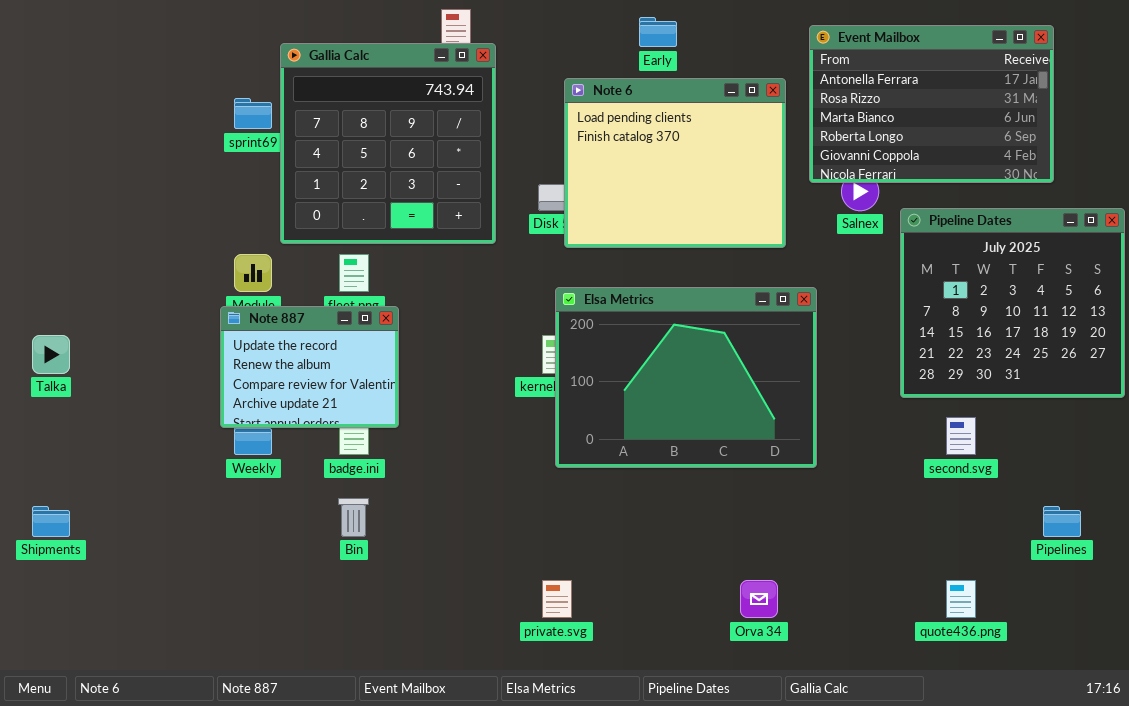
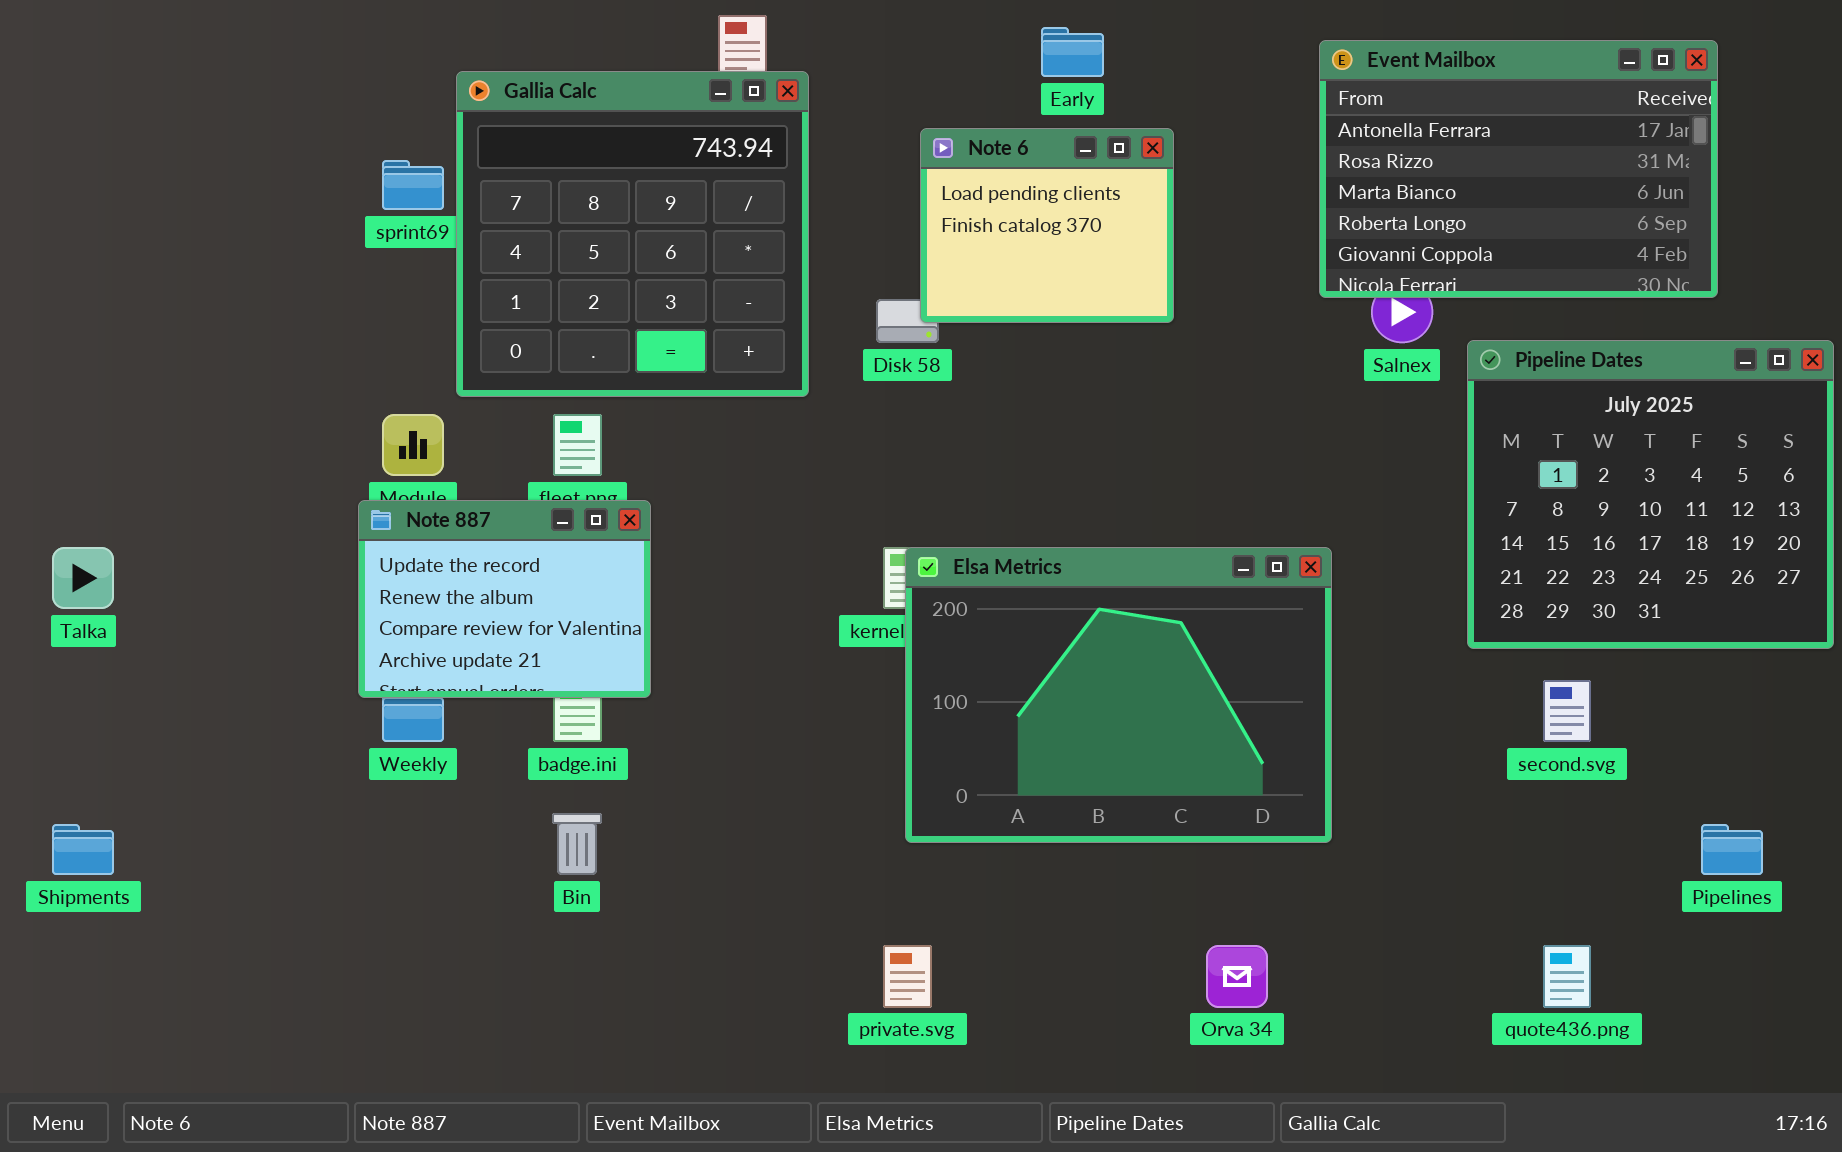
Note 6: [564,78,786,248] -> [920,128,1174,323], resized
Elsa Metrics: [555,287,817,468] -> [905,547,1332,843], moved

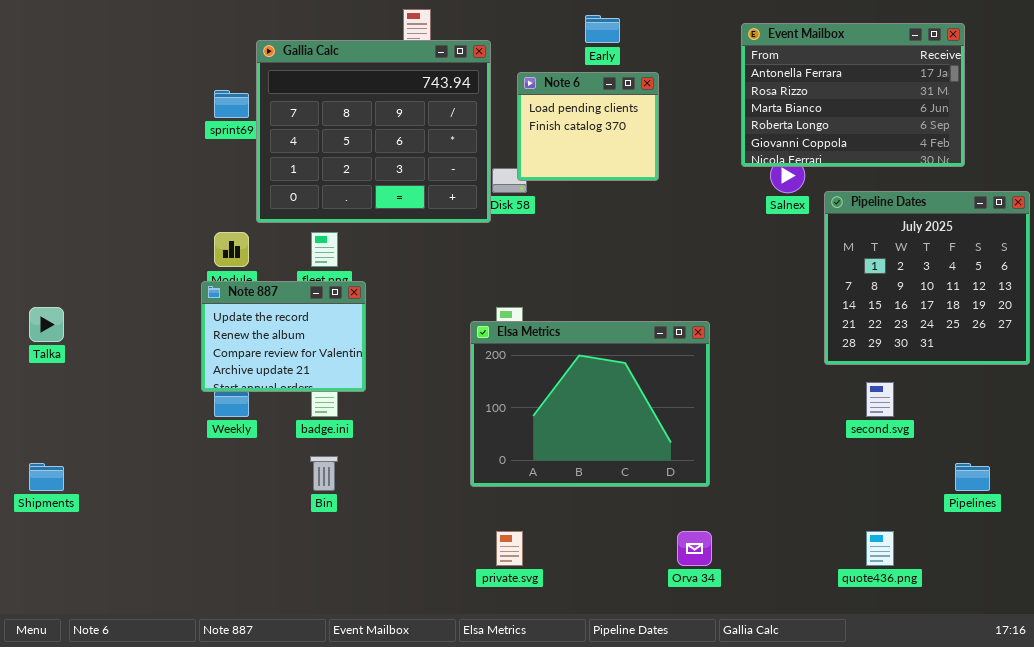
Gallia Calc: [456,71,809,397] -> [256,40,491,223], resized
Elsa Metrics: [905,547,1332,843] -> [470,321,710,487], moved

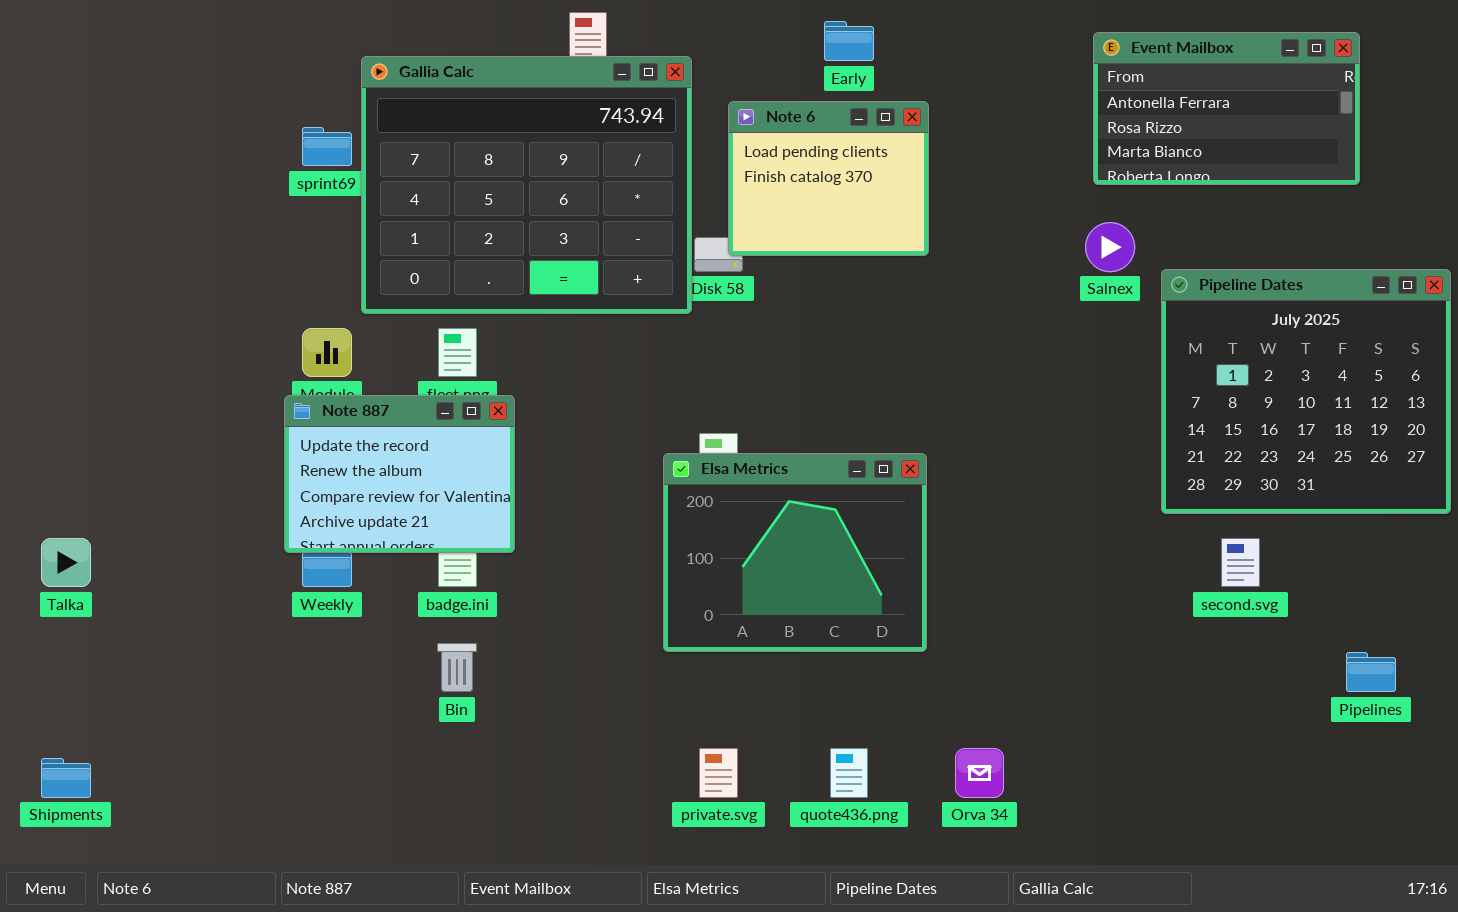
Event Mailbox: [741,23,965,167] -> [1093,32,1360,185], resized
Talka: [29,307,64,342] -> [41,538,91,587], moved
Elsa Metrics: [470,321,710,487] -> [663,453,927,652], resized
Shipments: [29,463,64,491] -> [41,758,91,798], moved
quote436.png: [866,531,894,566] -> [830,748,868,798], moved

